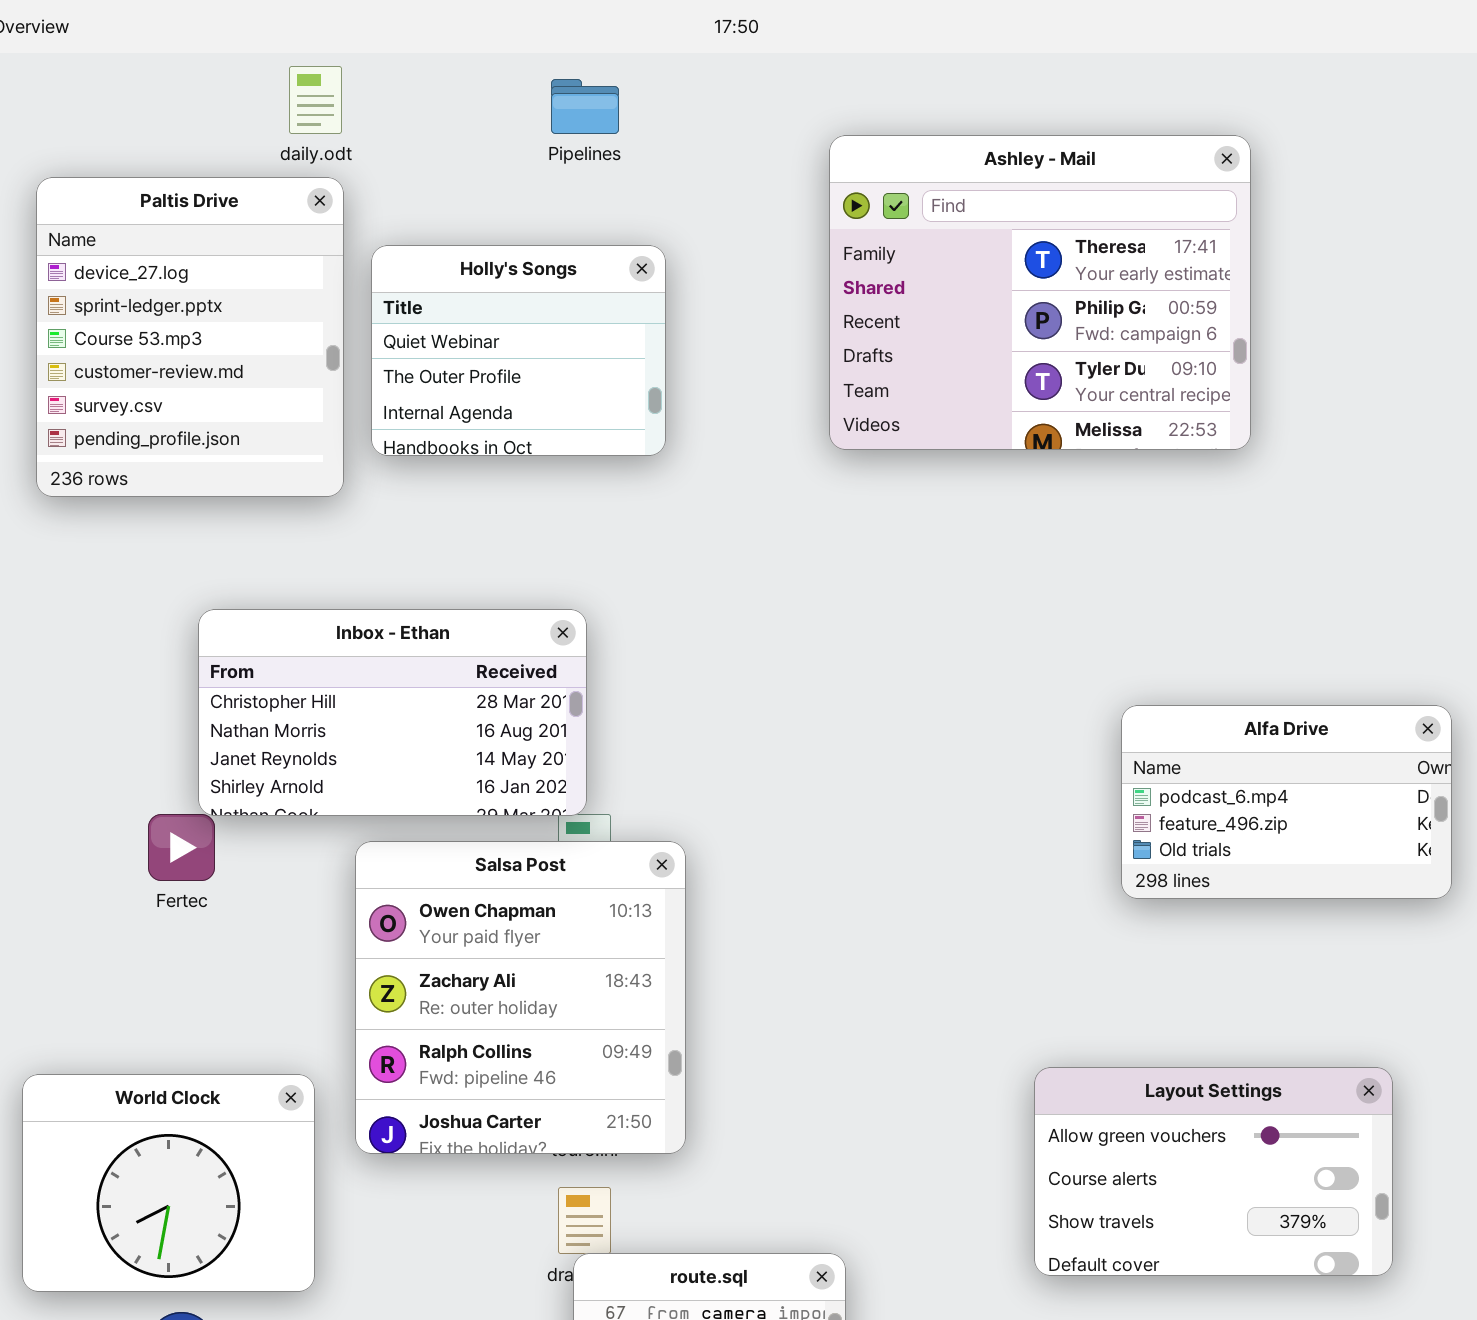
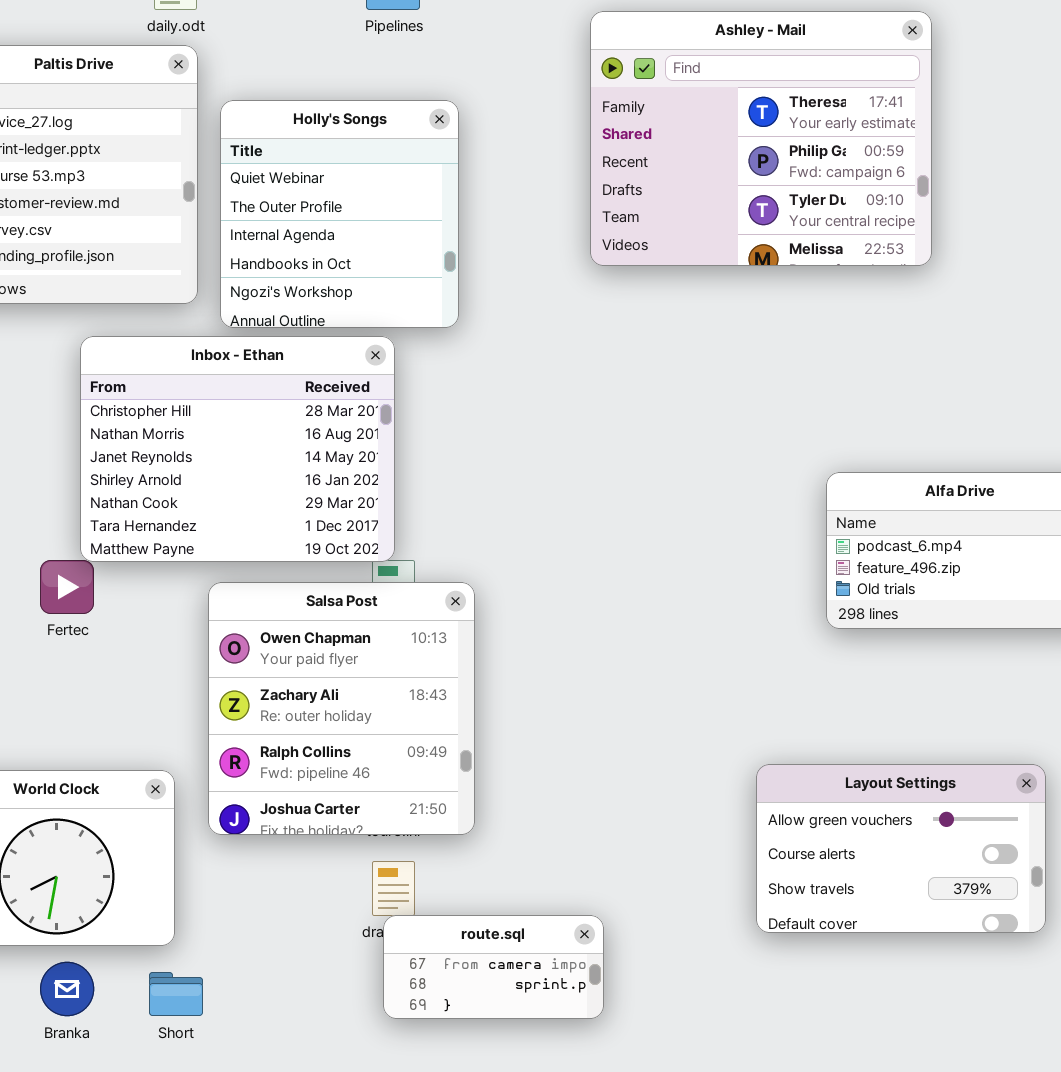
Holly's Songs: [371,245,666,456] -> [220,100,459,328], resized
Inbox - Ethan: [198,609,587,816] -> [80,336,395,562], resized

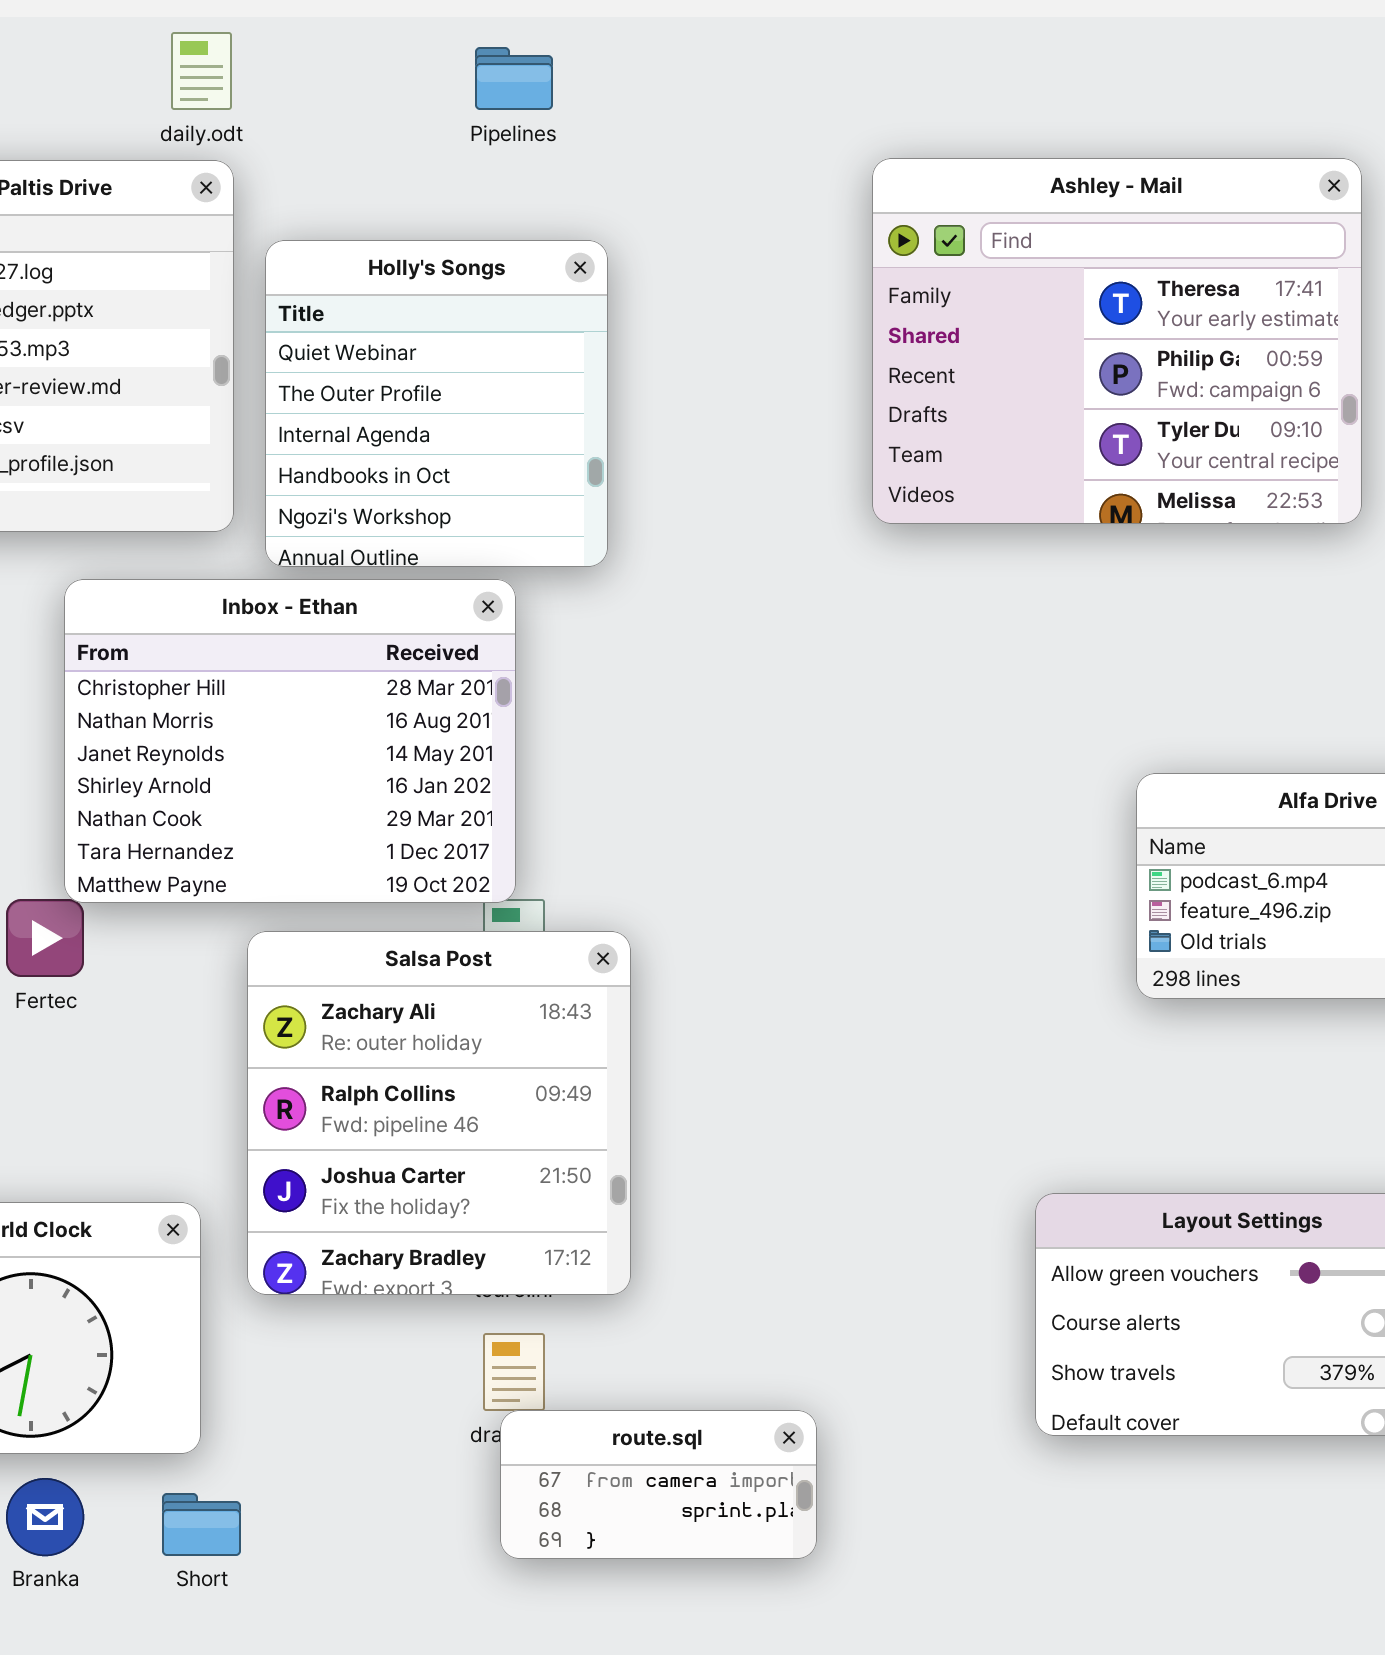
Ashley - Mail: [590,11,932,266] -> [872,158,1362,524], moved
Salsa Post: [208,582,475,835] -> [247,931,631,1295], scrolled down 1 row

